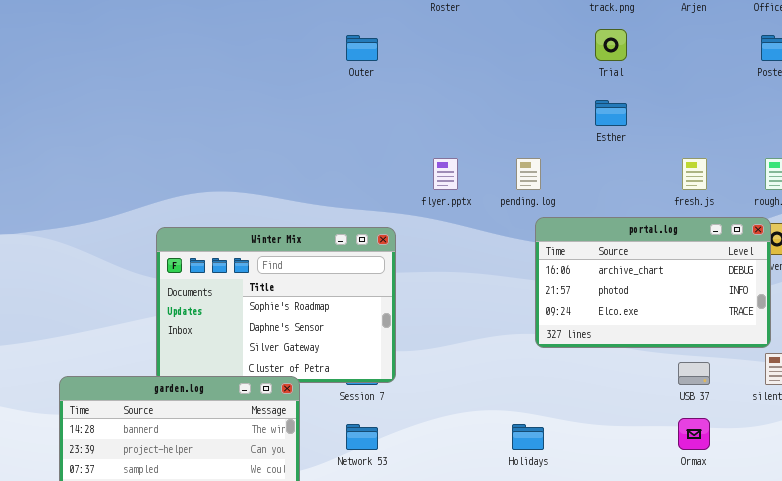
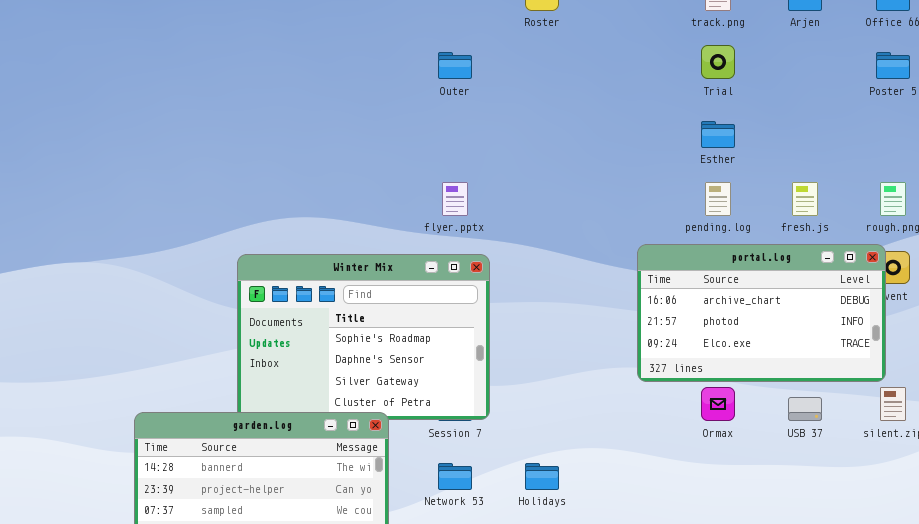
flyer.pptx: [433,158,458,190] -> [442,182,468,216], moved
pending.log: [516,158,541,190] -> [705,182,731,216], moved
Ormax: [678,418,710,450] -> [701,387,735,421], moved
Holidays: [512,424,544,450] -> [525,463,559,490], moved

